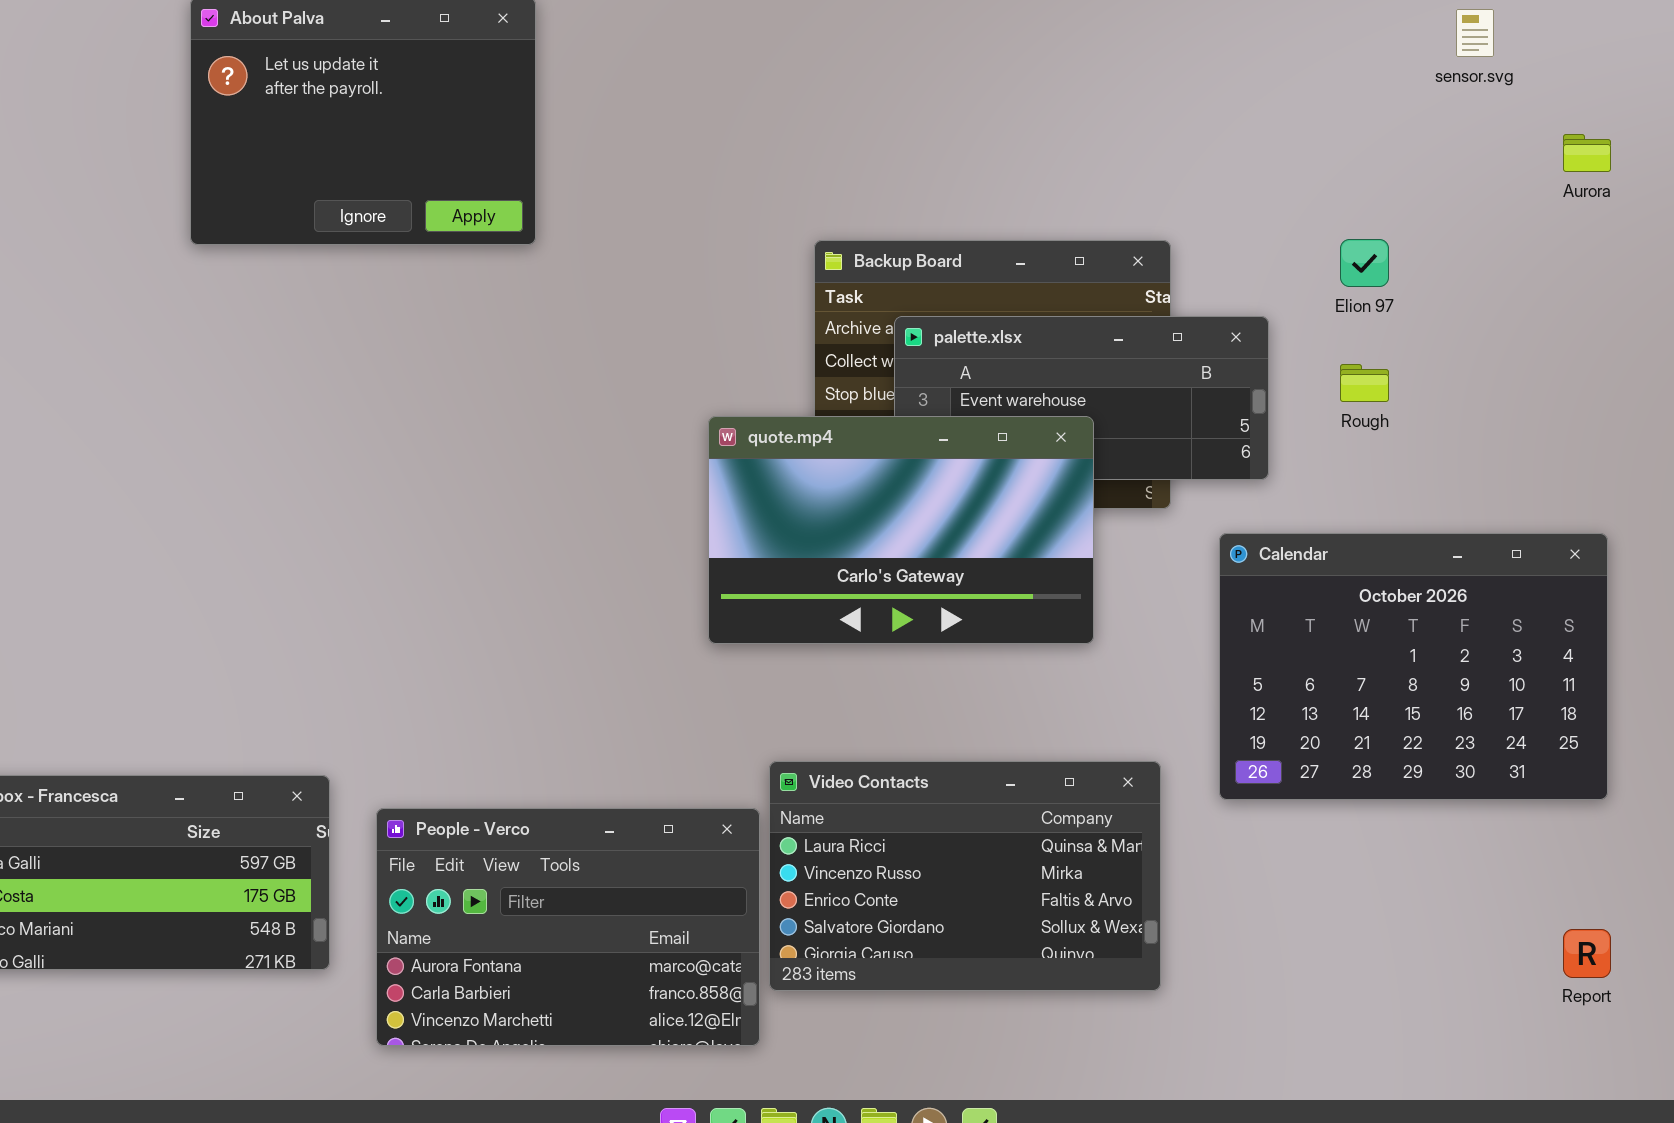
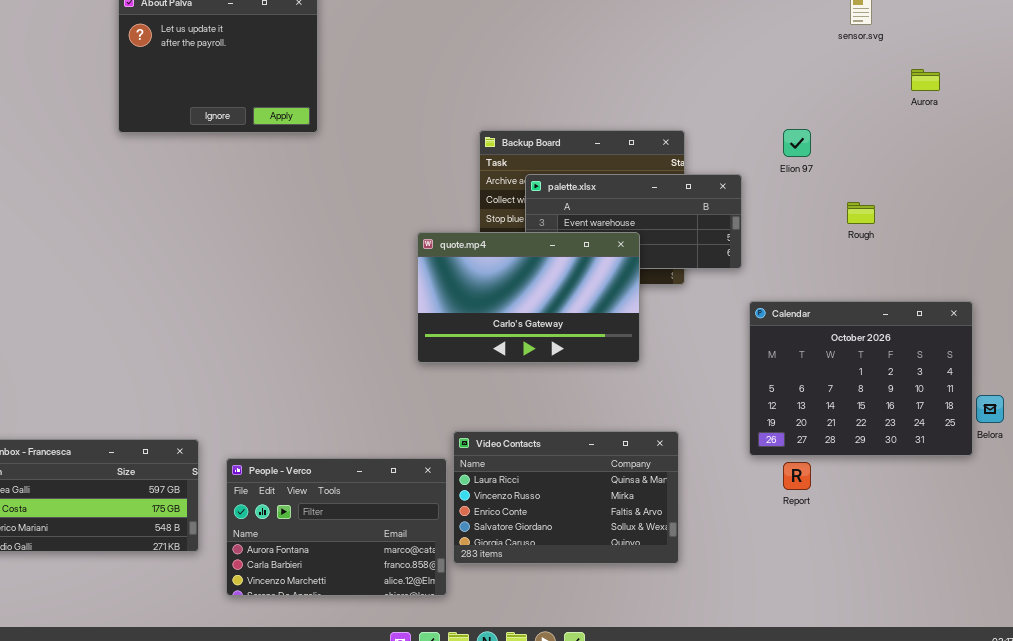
Rough: [1340,364,1389,402] -> [847,202,875,224], moved
Calendar: [1219,533,1608,800] -> [749,301,973,456], moved
Report: [1563,929,1611,978] -> [783,462,811,490], moved

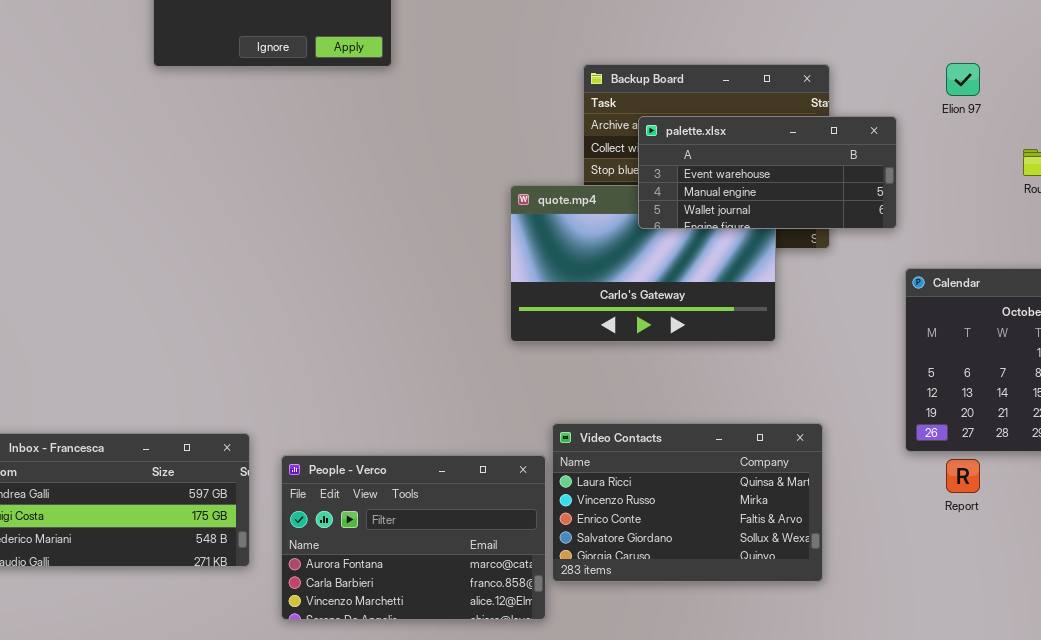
palette.xlsx: [525,174,742,269] -> [638,116,897,229], raised

